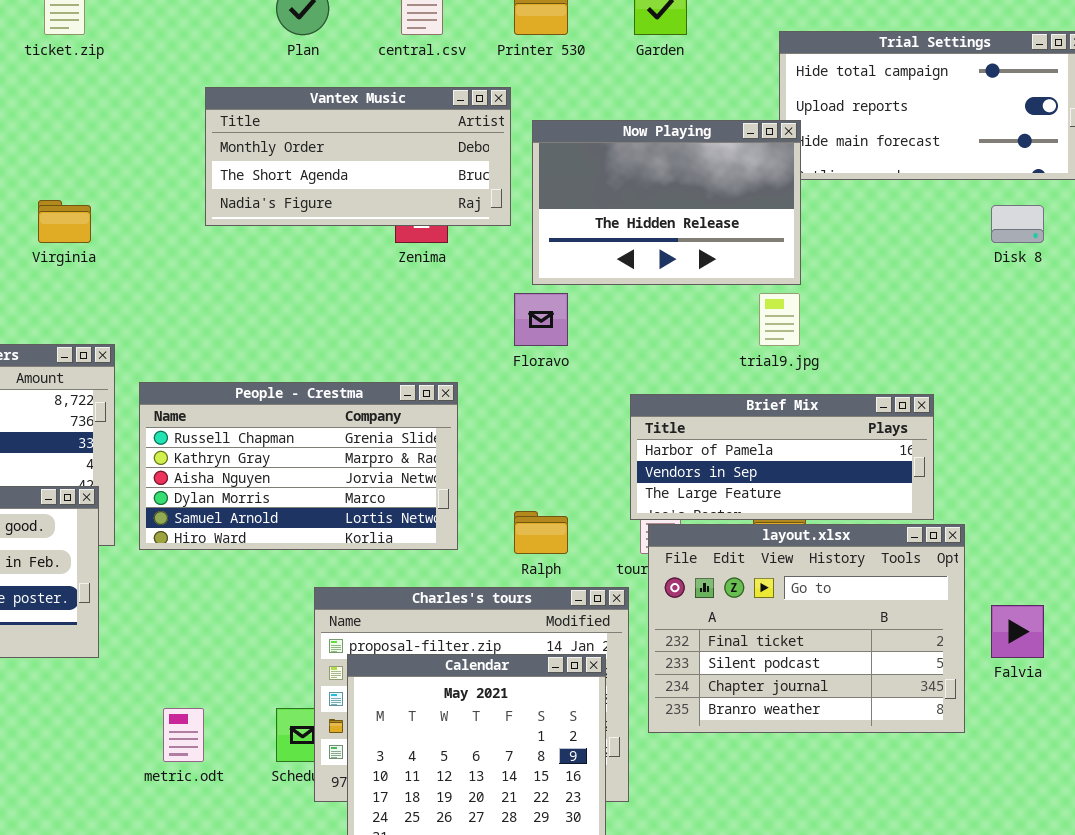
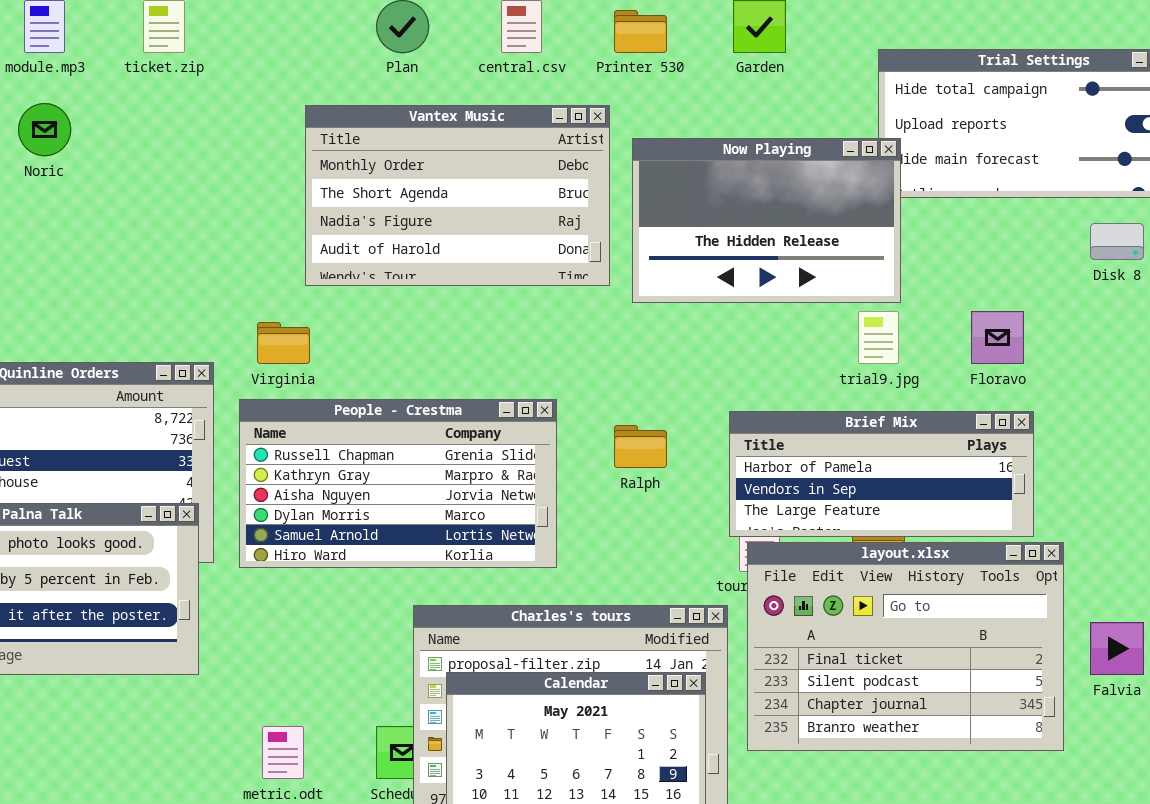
Vantex Music: [205,87,511,226] -> [305,105,610,286], resized
Virginia: [38,200,91,243] -> [257,322,310,364], moved
Floravo: [514,293,568,346] -> [971,311,1024,364], moved
Ralph: [514,511,568,554] -> [614,425,667,468], moved

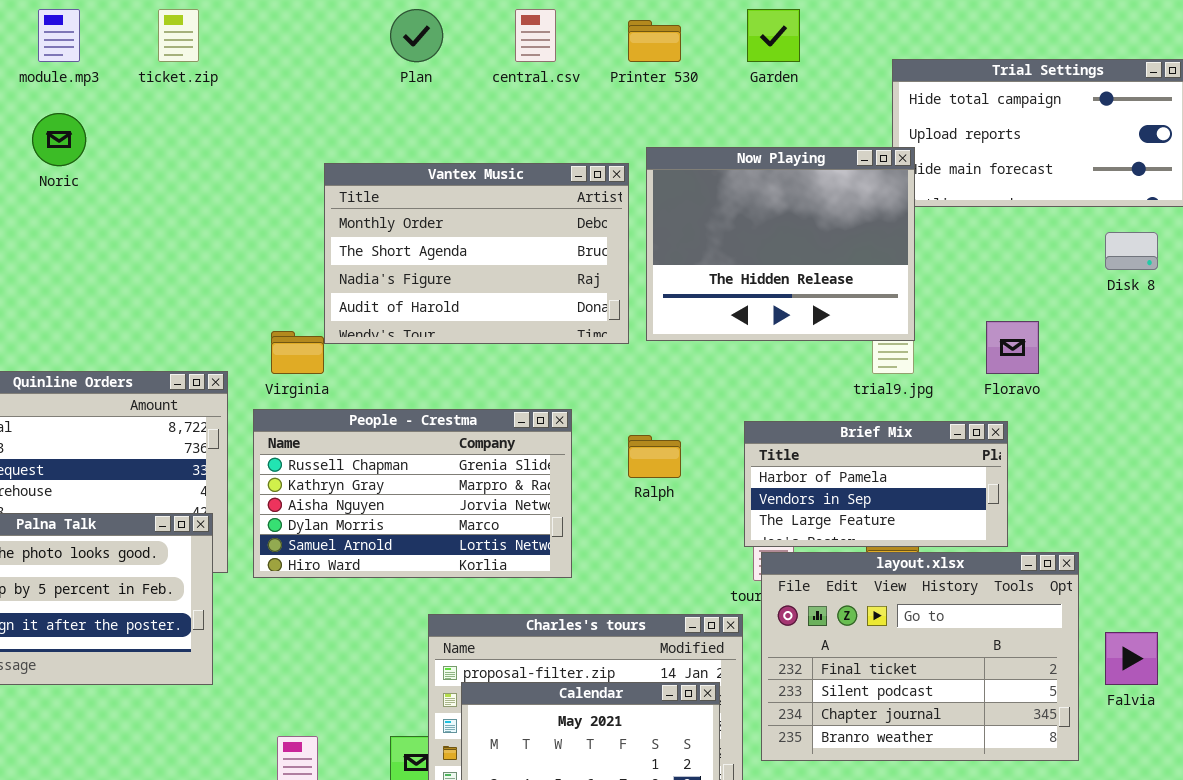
Vantex Music: [305,105,610,286] -> [324,163,629,344], moved
Now Playing: [632,138,901,303] -> [646,147,915,341], resized
Brief Mix: [729,411,1034,537] -> [744,421,1008,547], resized

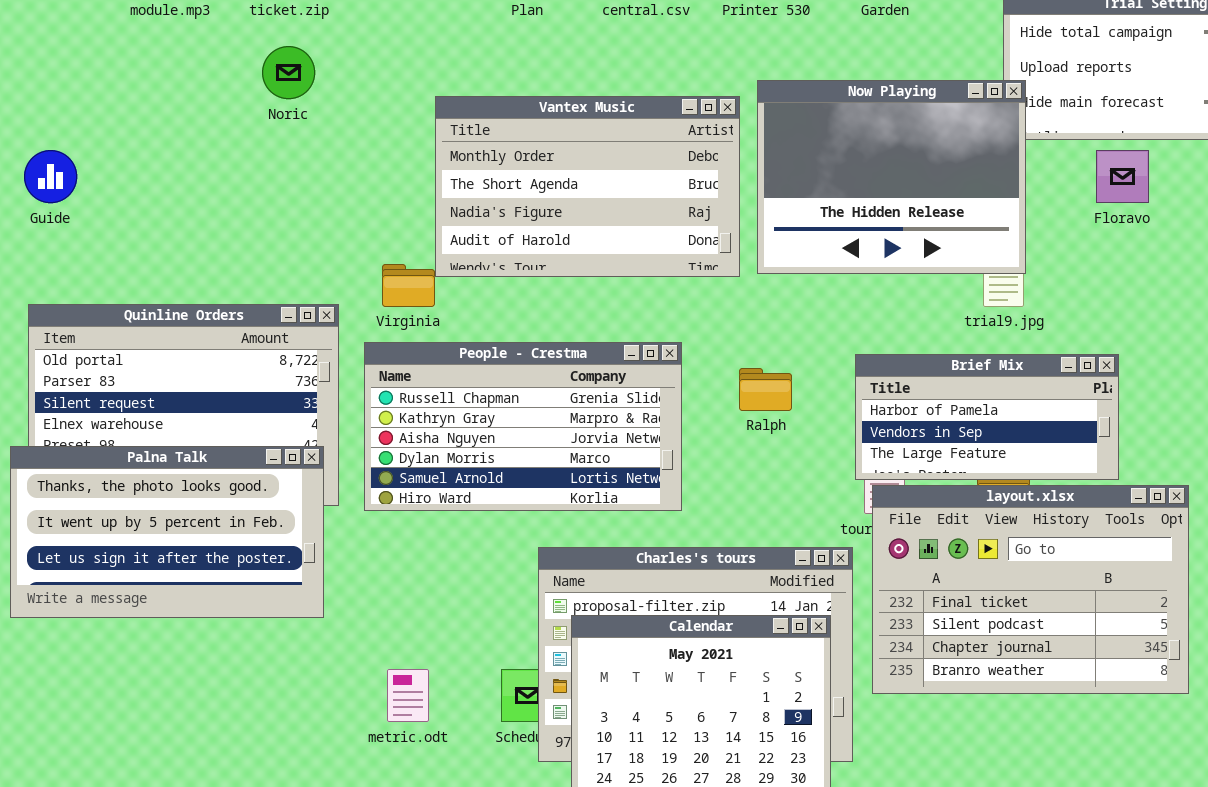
Noric: [32,113,86,166] -> [262,46,315,99], moved
Floravo: [986,321,1039,374] -> [1096,150,1149,203], moved

